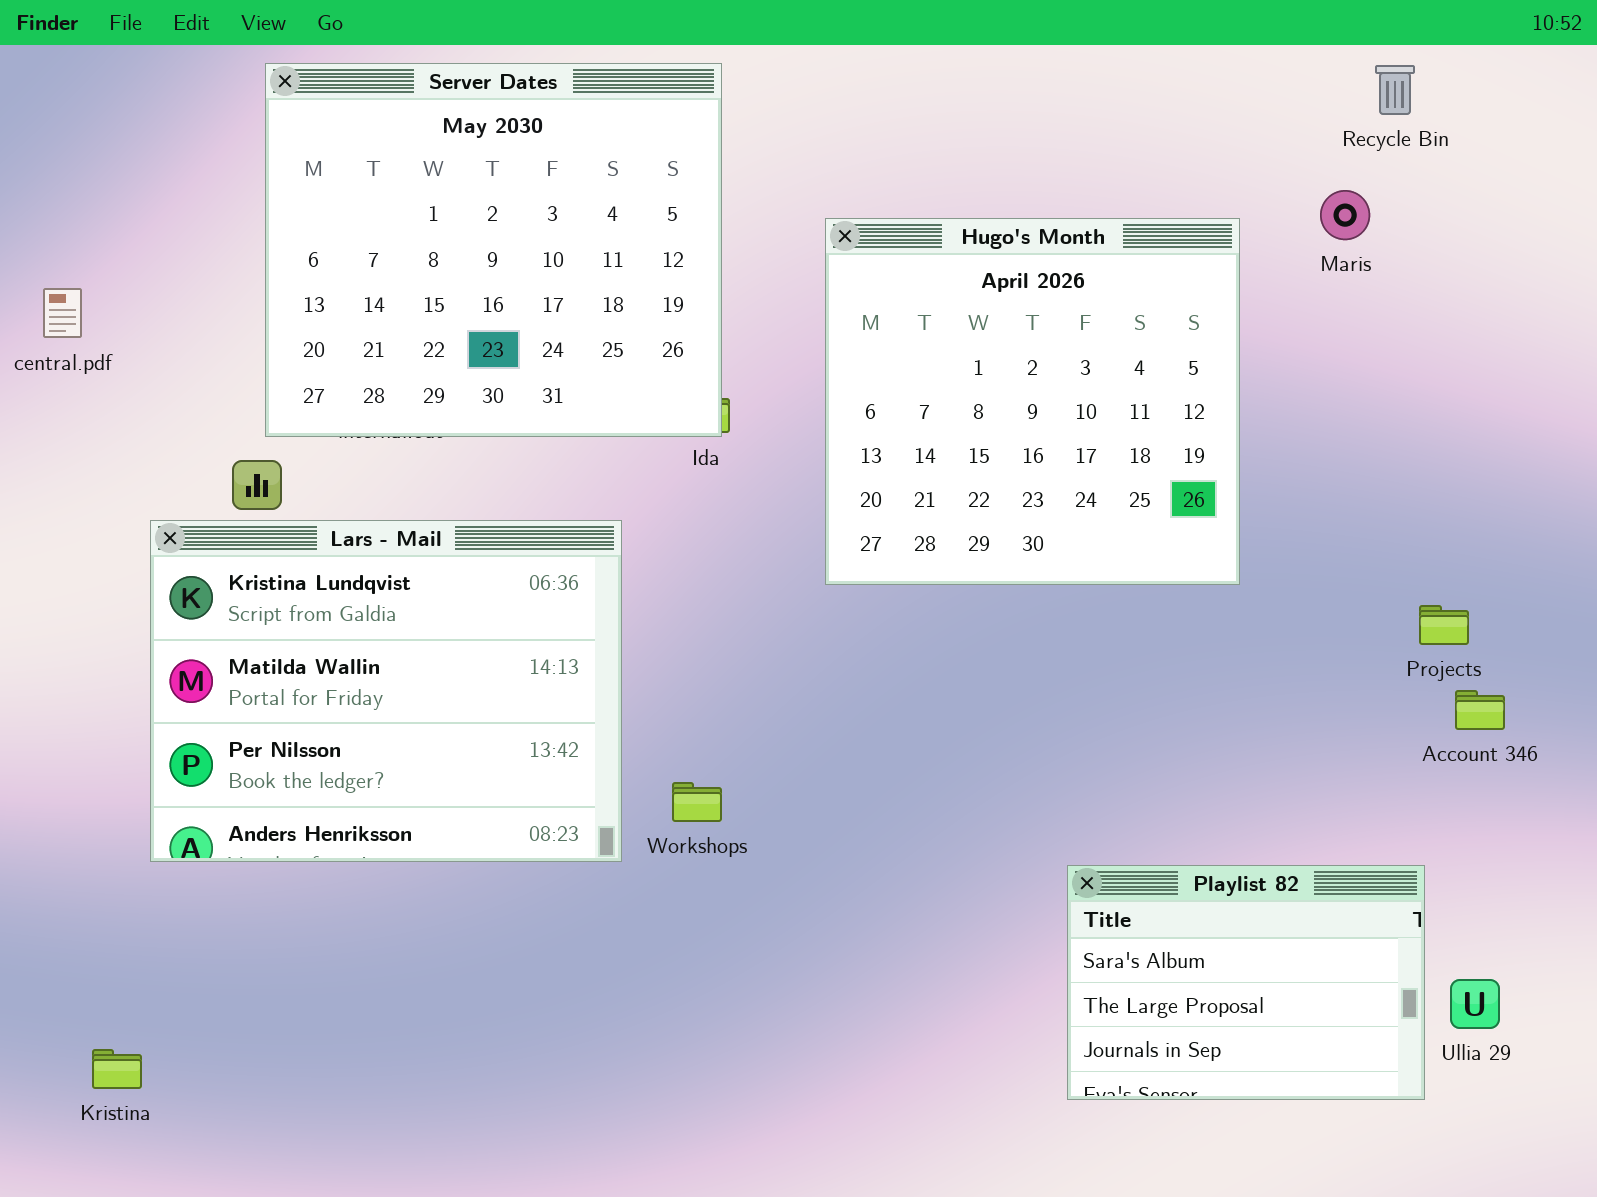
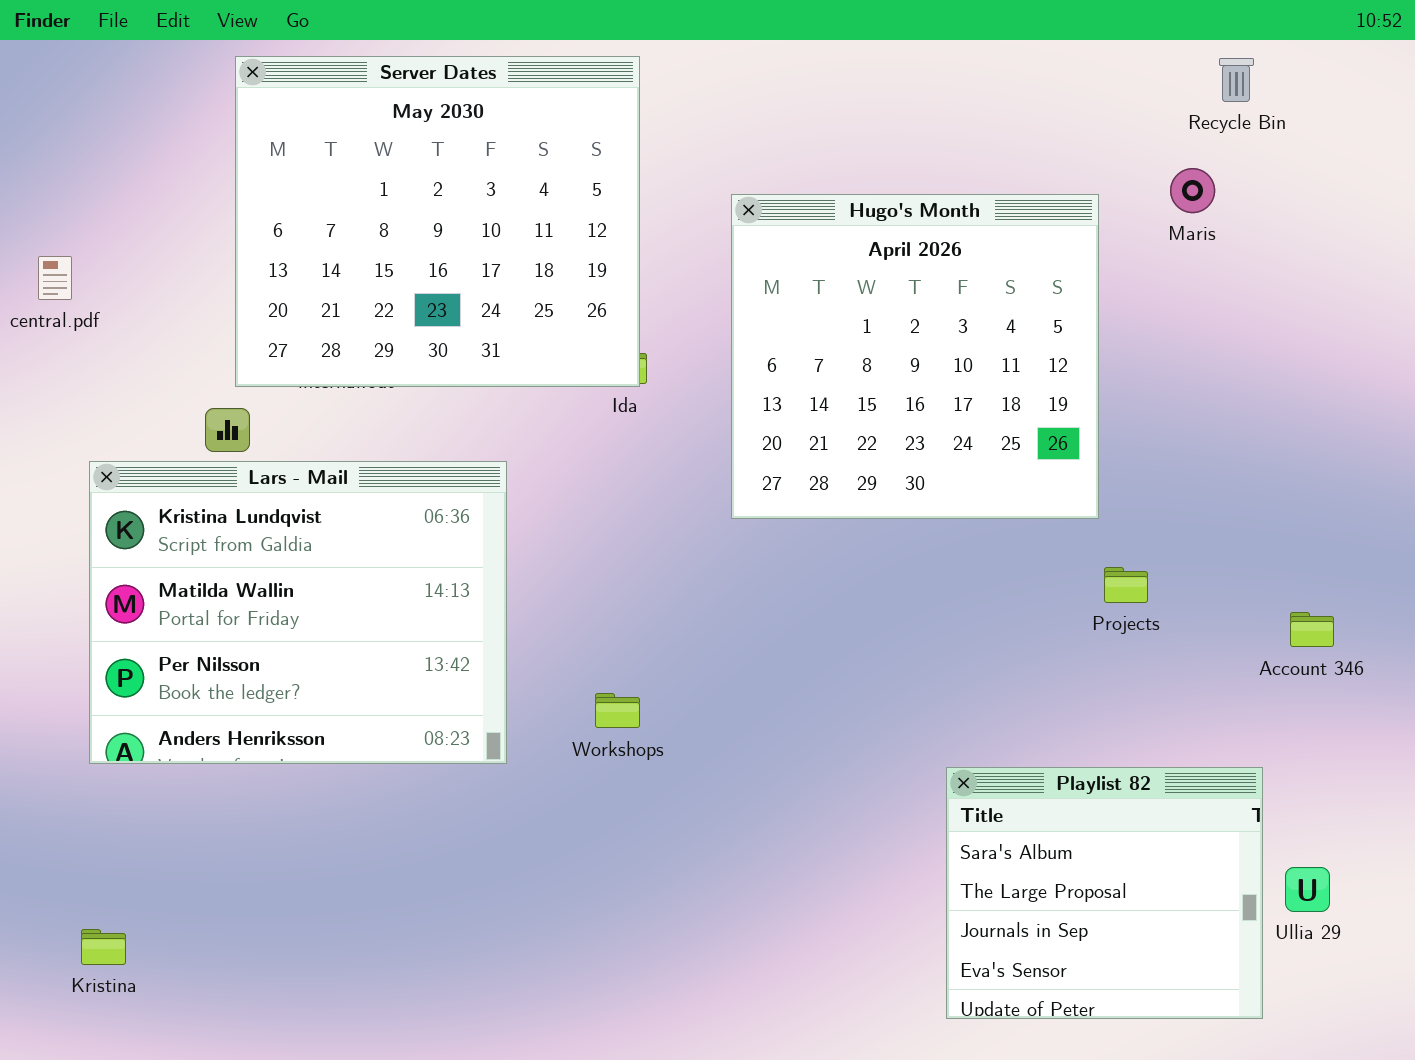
Lars - Mail: [150,520,622,862] -> [89,461,507,764], moved
Projects: [1419,605,1469,645] -> [1104,567,1148,603], moved
Playlist 82: [1067,865,1425,1100] -> [946,767,1263,1019], resized

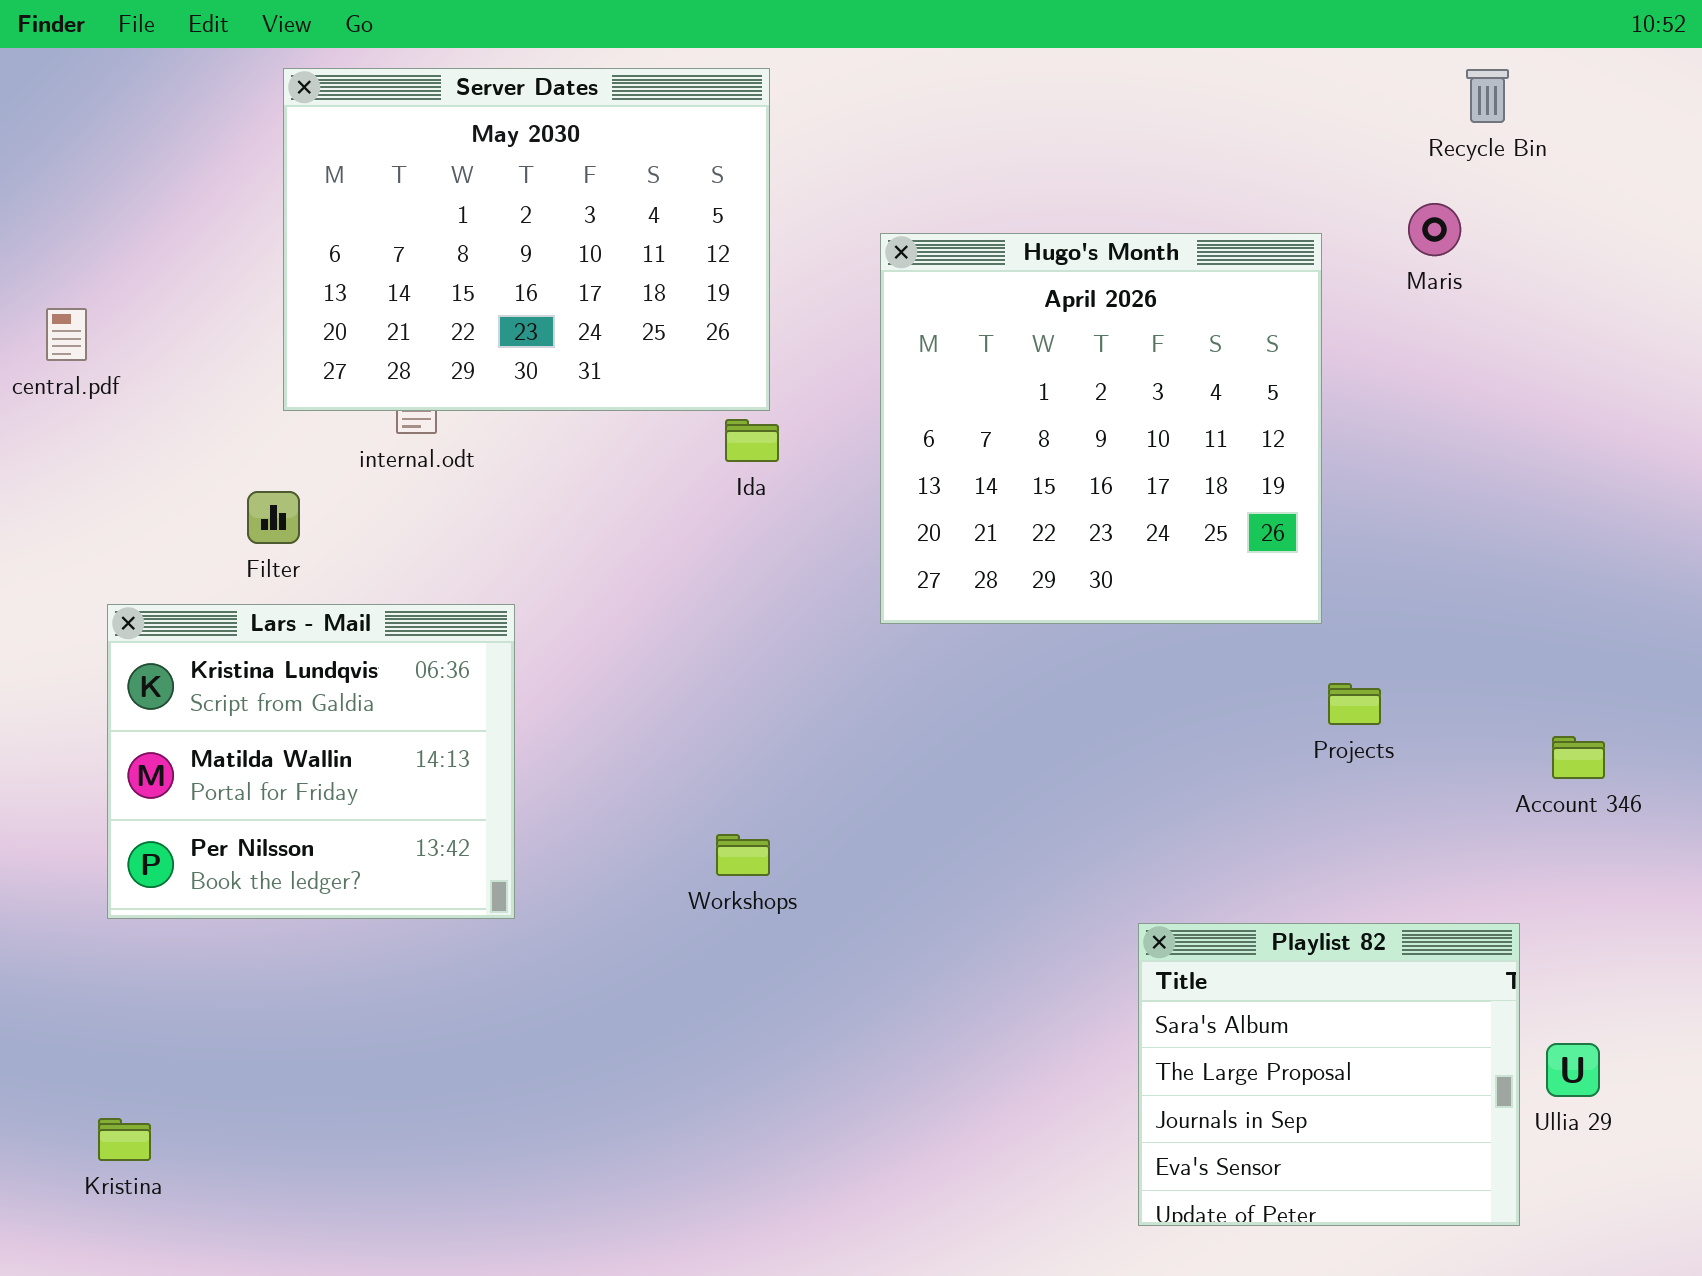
Server Dates: [235,56,640,387] -> [283,68,770,411], resized
Lars - Mail: [89,461,507,764] -> [107,604,515,919], resized

